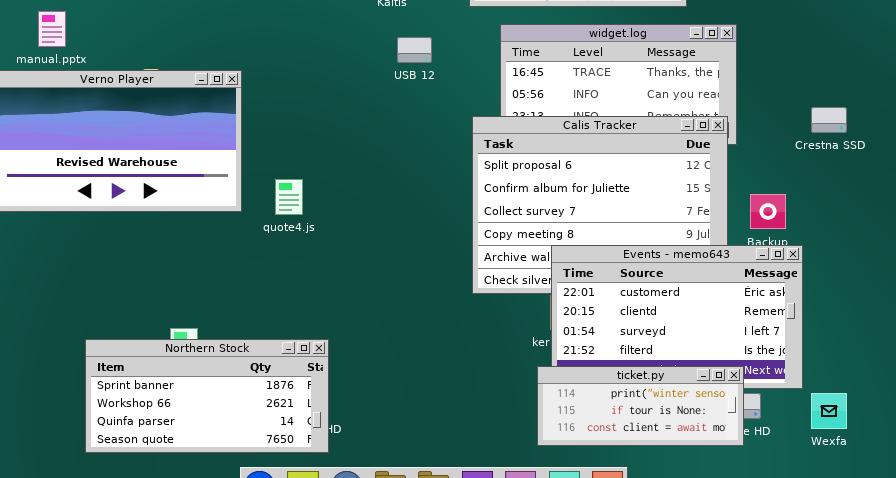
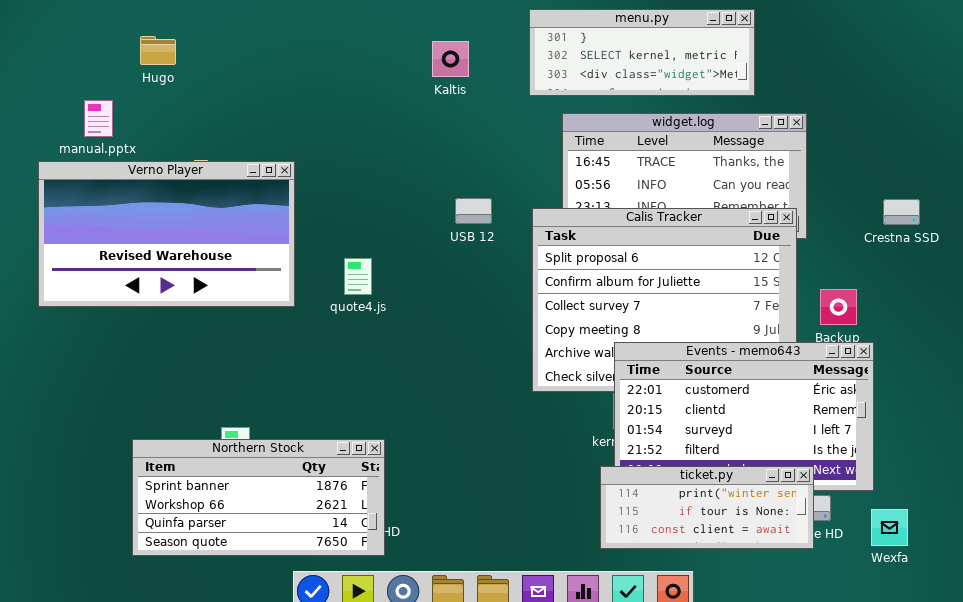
USB 12: [397,37,432,63] -> [455,198,492,224], moved
quote4.js: [275,179,303,215] -> [344,258,372,295], moved
Wexfa: [811,393,847,429] -> [871,509,908,546], moved

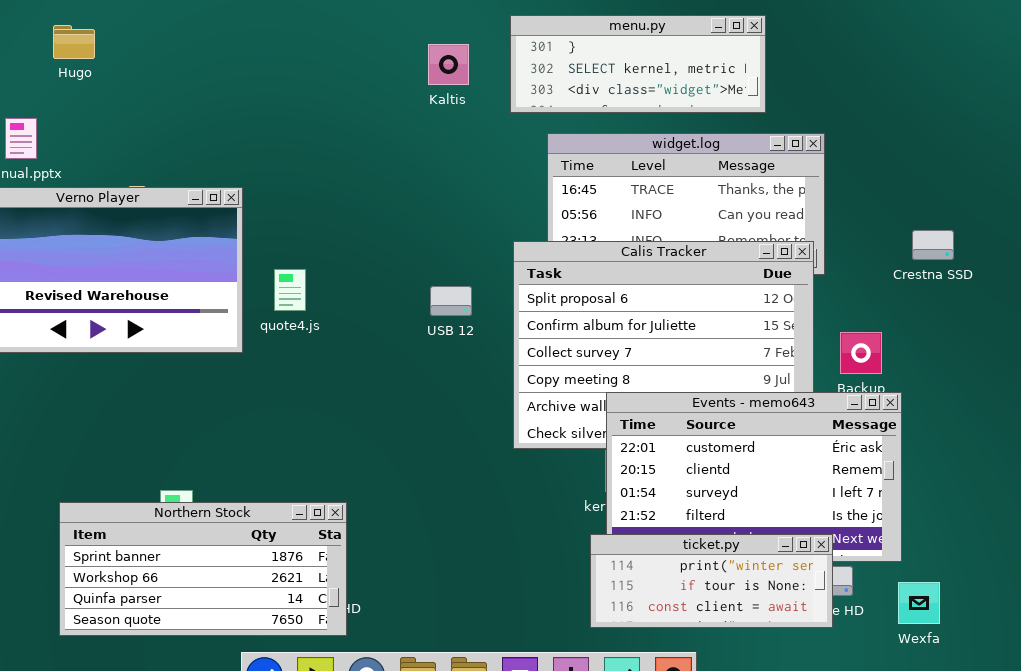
Hugo: [140,36,176,65] -> [53,25,95,59], moved
Kaltis: [432,41,469,77] -> [428,44,469,85], moved
USB 12: [455,198,492,224] -> [430,286,472,316], moved
quote4.js: [344,258,372,295] -> [274,269,306,311], moved

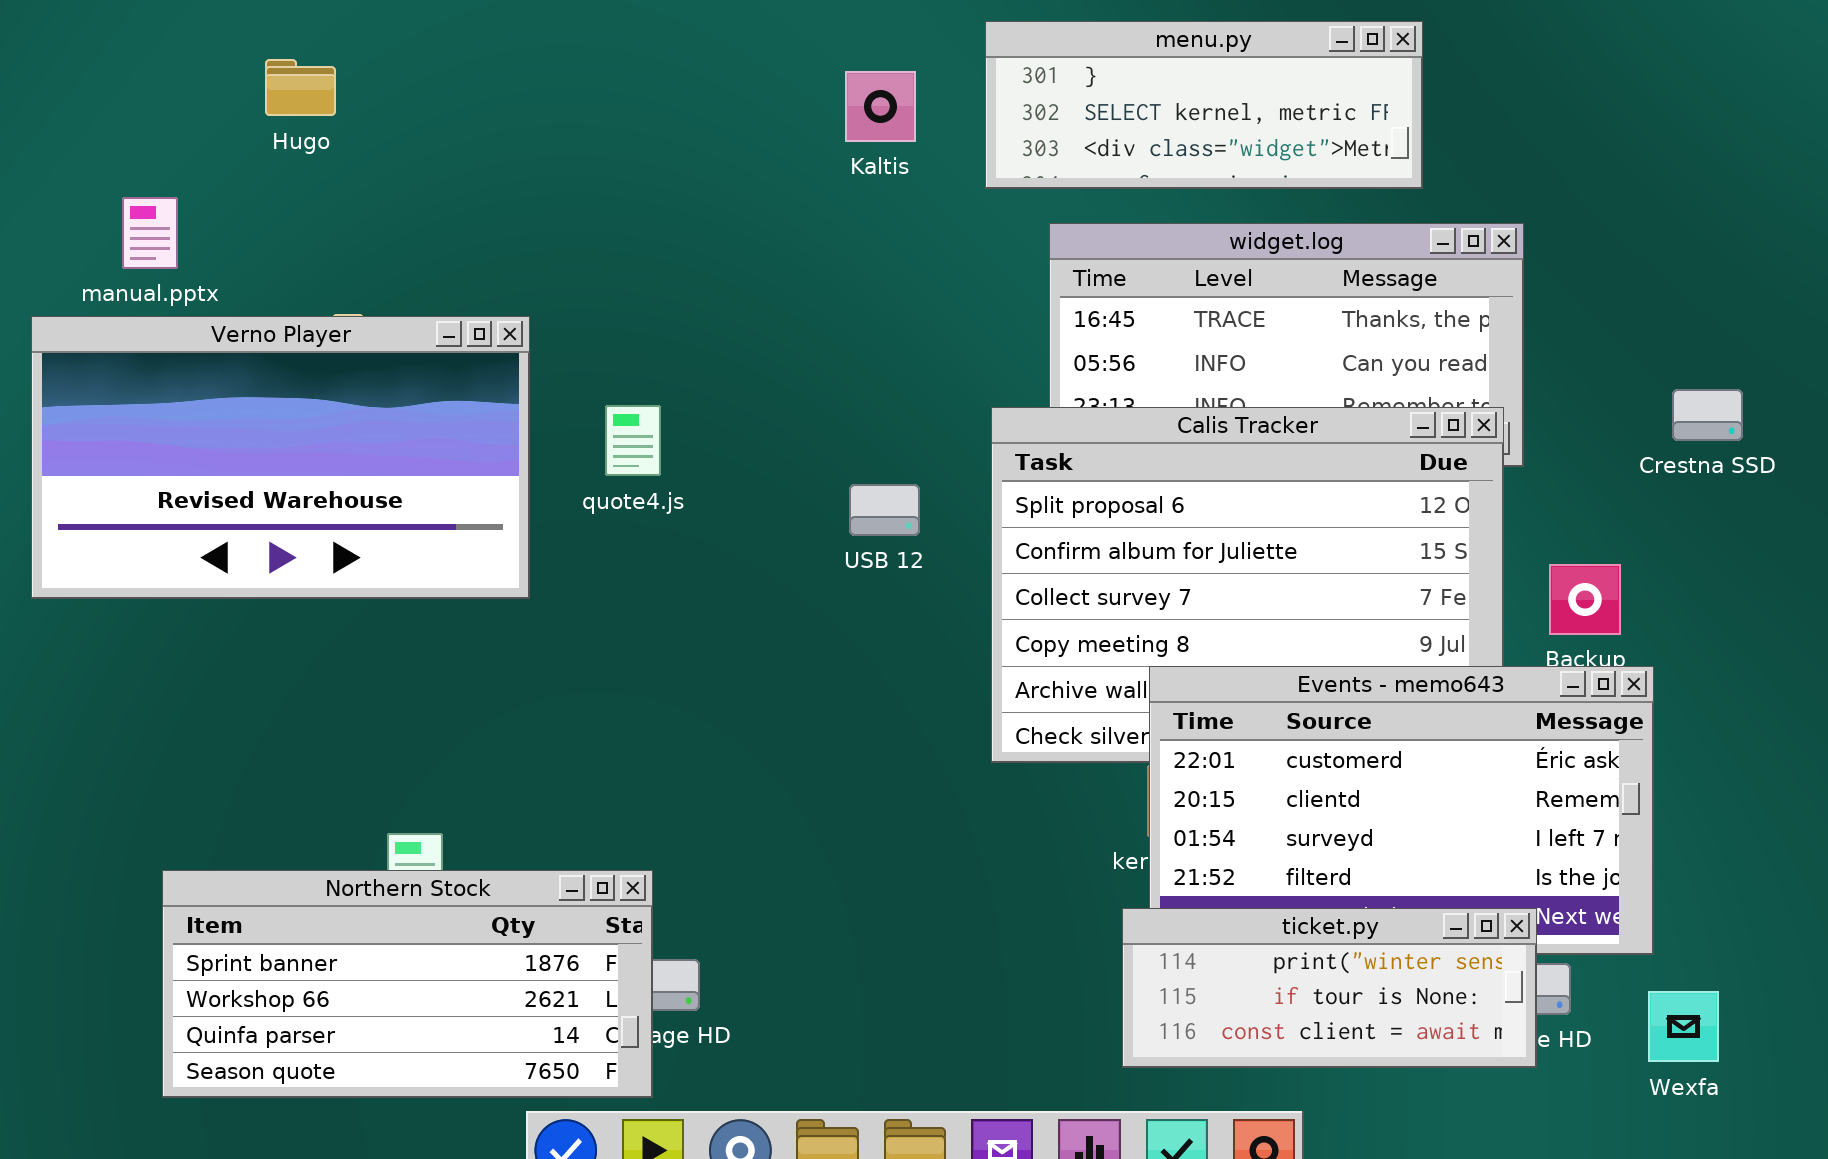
Hugo: [53,25,95,59] -> [265,59,336,116], moved
quote4.js: [274,269,306,311] -> [605,405,661,476], moved
Northern Stock: [59,502,347,636] -> [162,870,653,1098], moved

